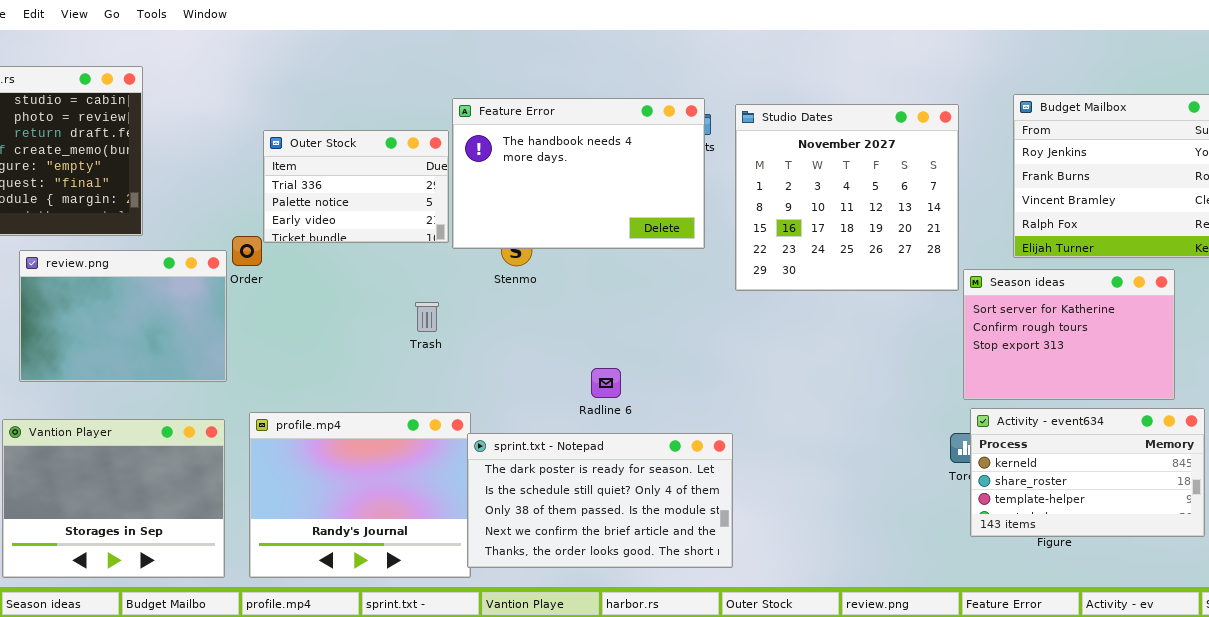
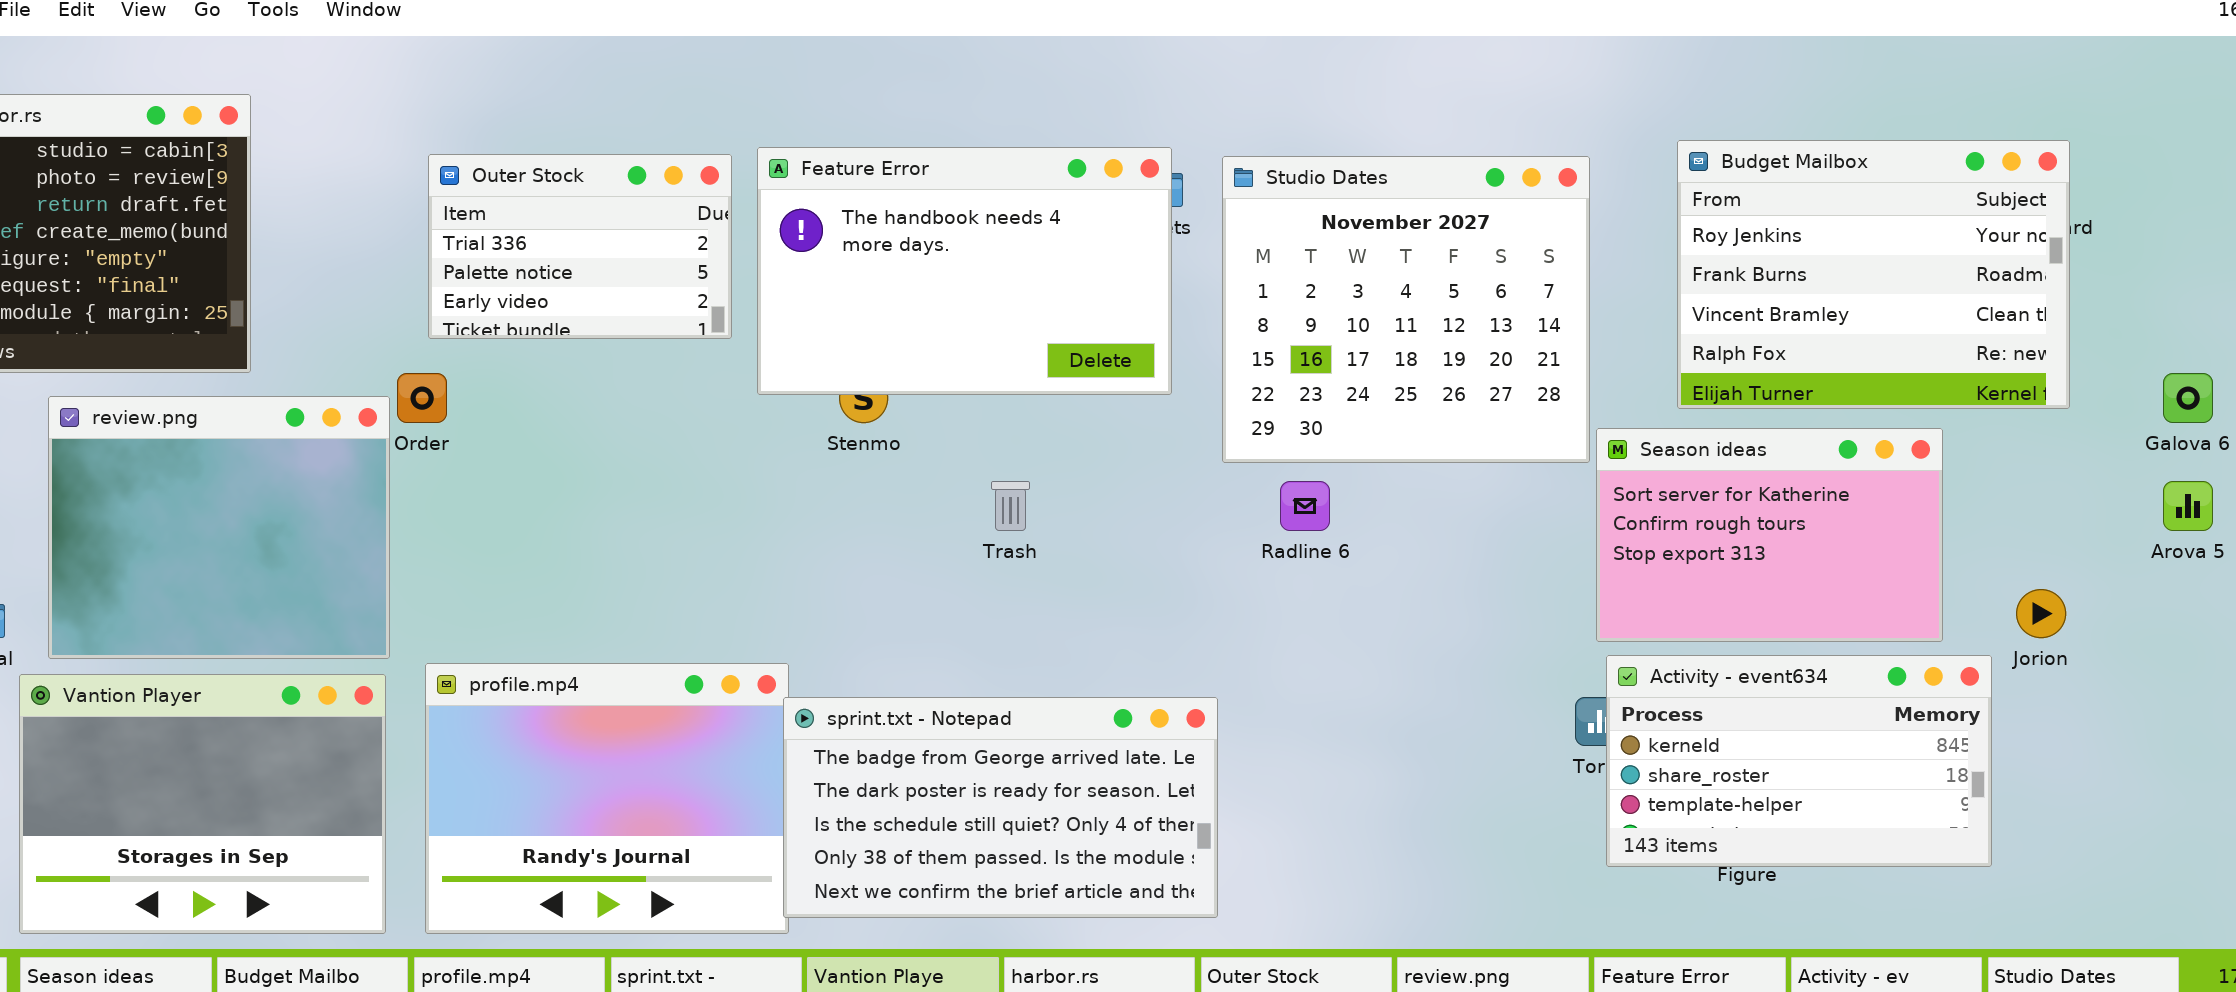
Outer Stock: [263,130,449,243] -> [428,154,732,339], moved
review.png: [19,250,227,382] -> [48,396,390,659], resized
Trash: [415,302,439,332] -> [991,481,1030,531], moved
Radline 6: [591,368,621,398] -> [1280,481,1330,531], moved
sprint.txt - Notepad: [467,433,733,568] -> [783,697,1218,918], scrolled up 1 row

